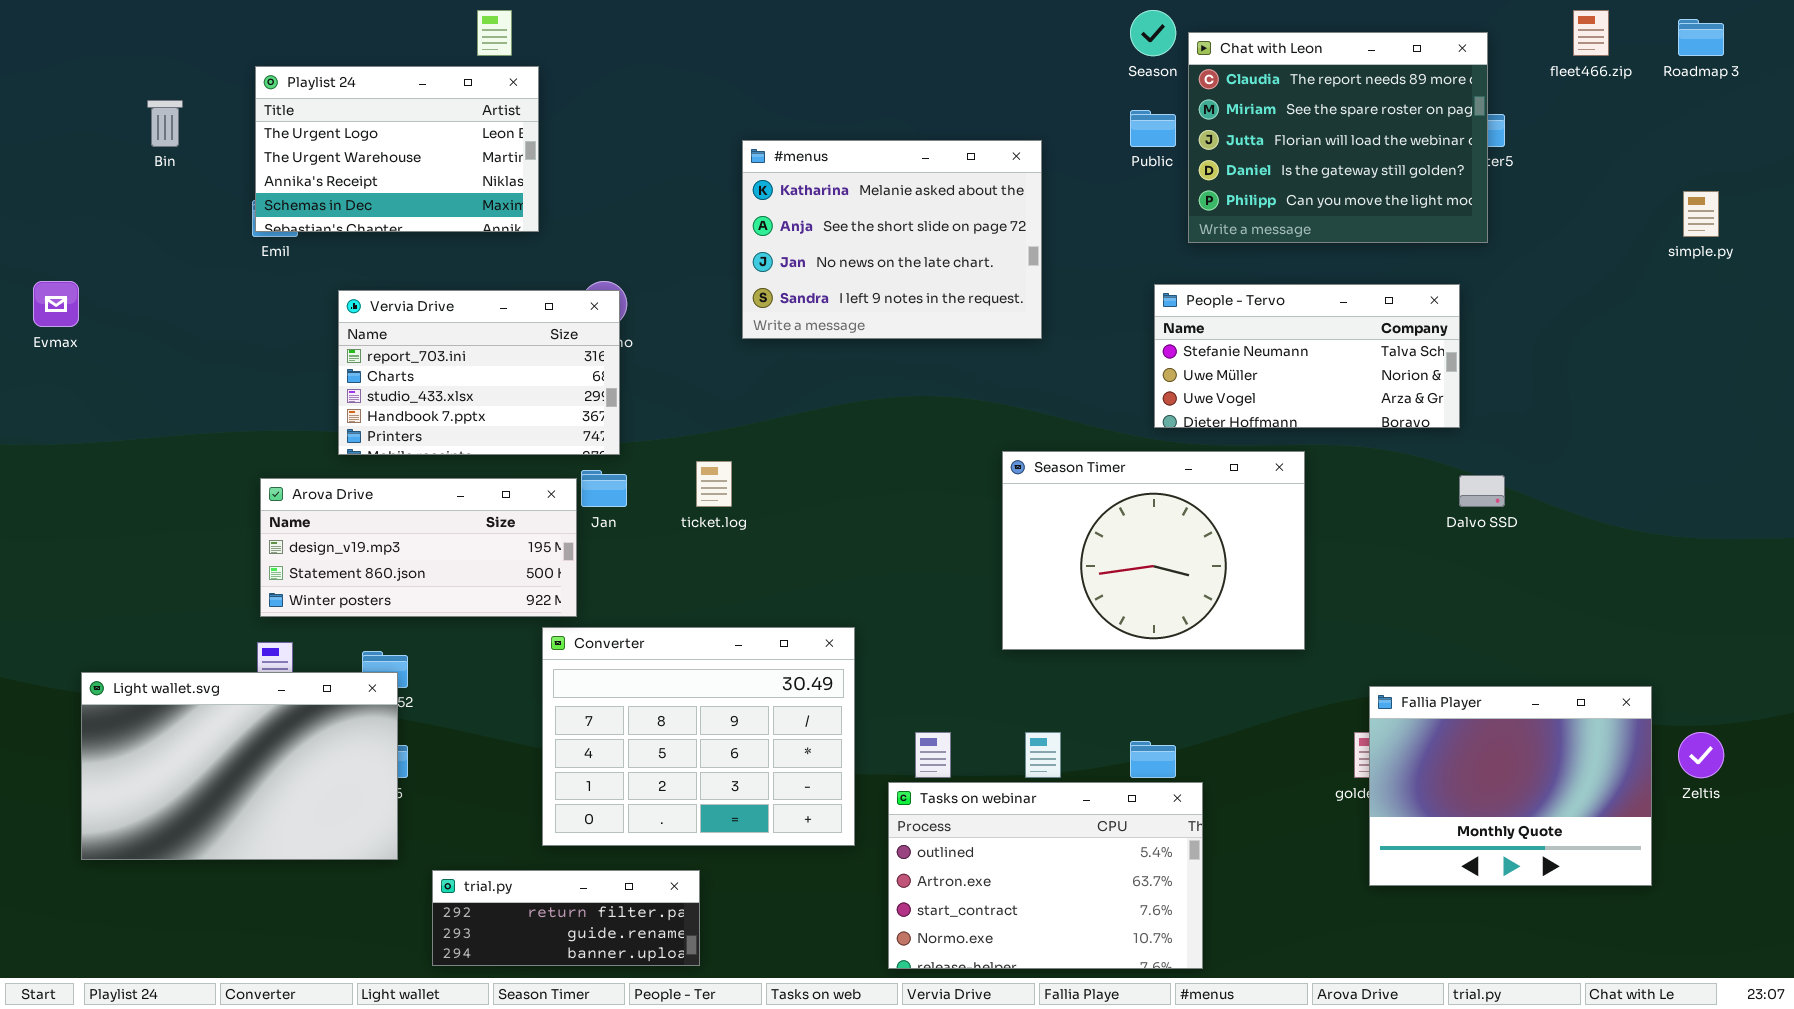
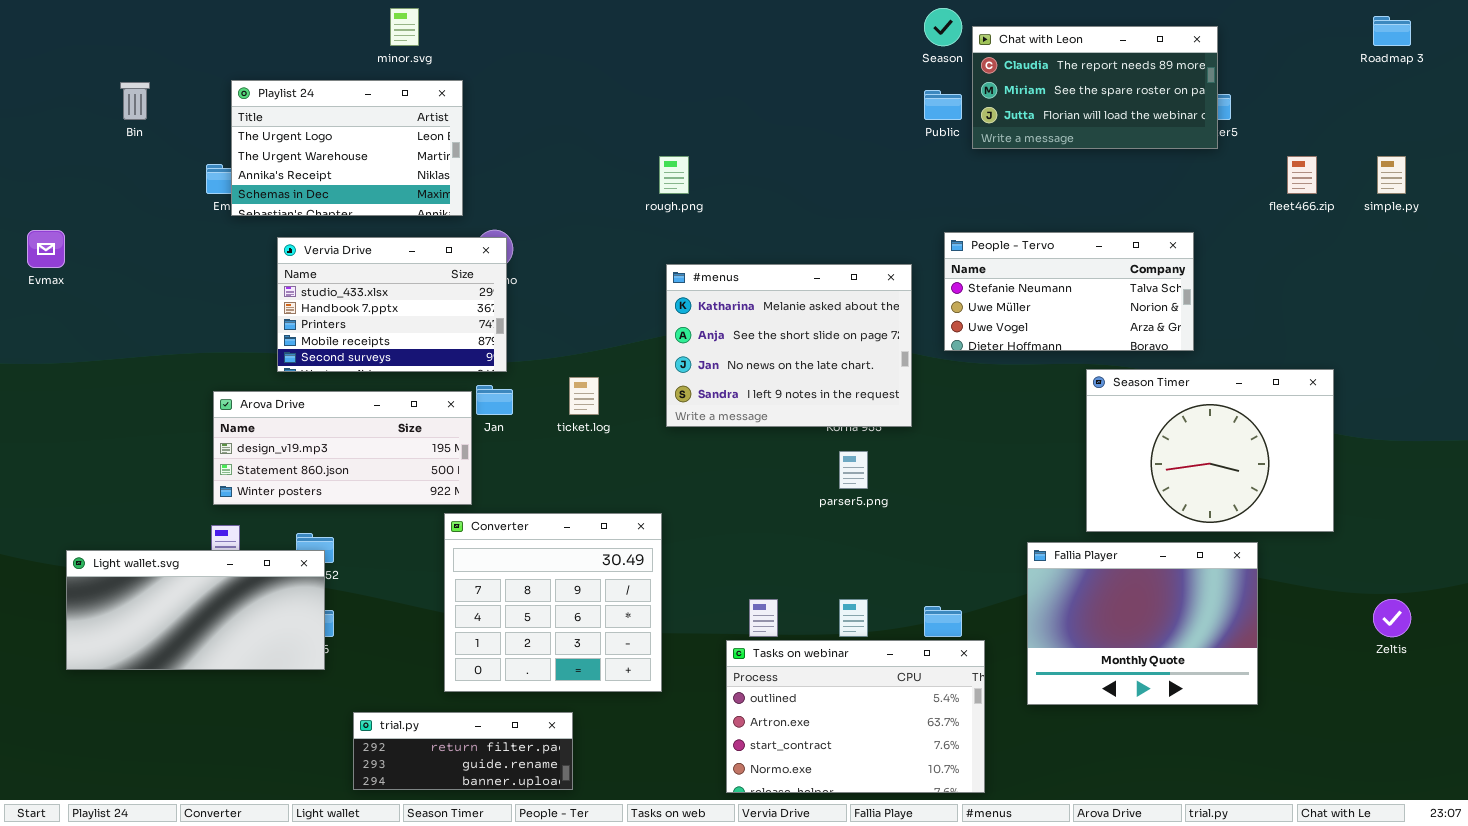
fleet466.zip: [1573,10,1609,56] -> [1287,156,1317,194], moved
Chat with Leon: [1188,32,1488,243] -> [972,26,1218,149], resized
Playlist 24: [255,66,539,232] -> [231,80,463,216], moved
#menus: [742,140,1042,339] -> [666,264,912,427], moved
Vervia Drive: [338,290,620,455] -> [277,237,507,372], scrolled down 2 rows
Season Timer: [1002,451,1305,650] -> [1086,369,1334,532], moved
Converter: [542,627,855,846] -> [444,513,662,692], resized
Light wallet.svg: [81,672,398,860] -> [66,550,325,670], resized
Fallia Player: [1369,686,1652,886] -> [1027,542,1258,705], moved

